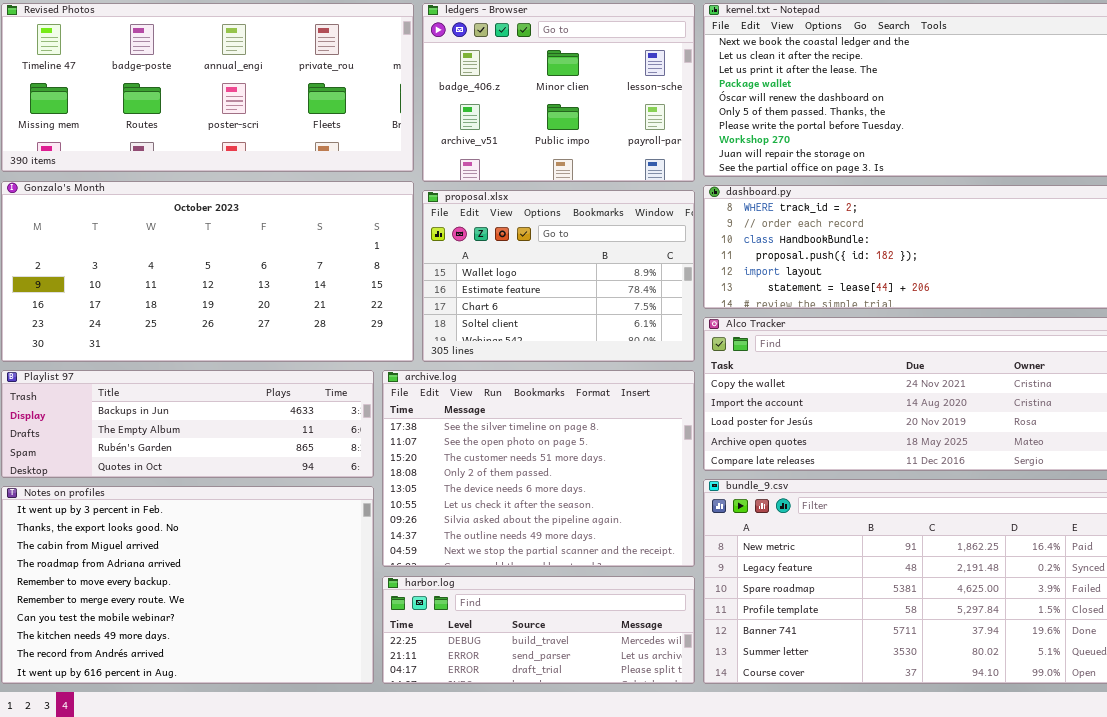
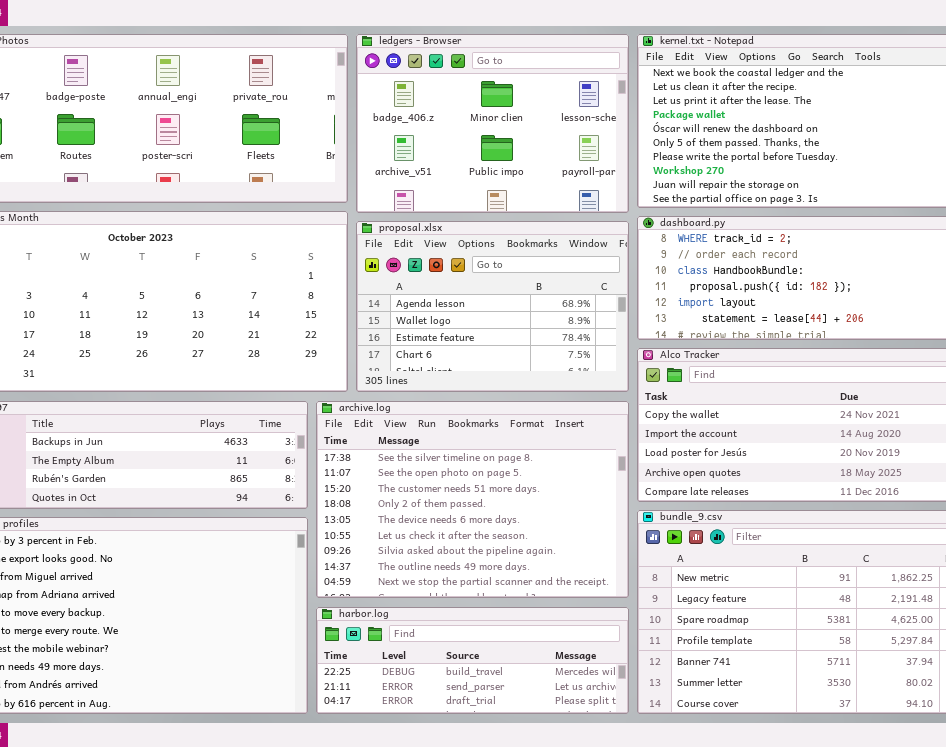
proposal.xlsx: [422,190,695,362] -> [356,221,629,392], scrolled up 1 row

